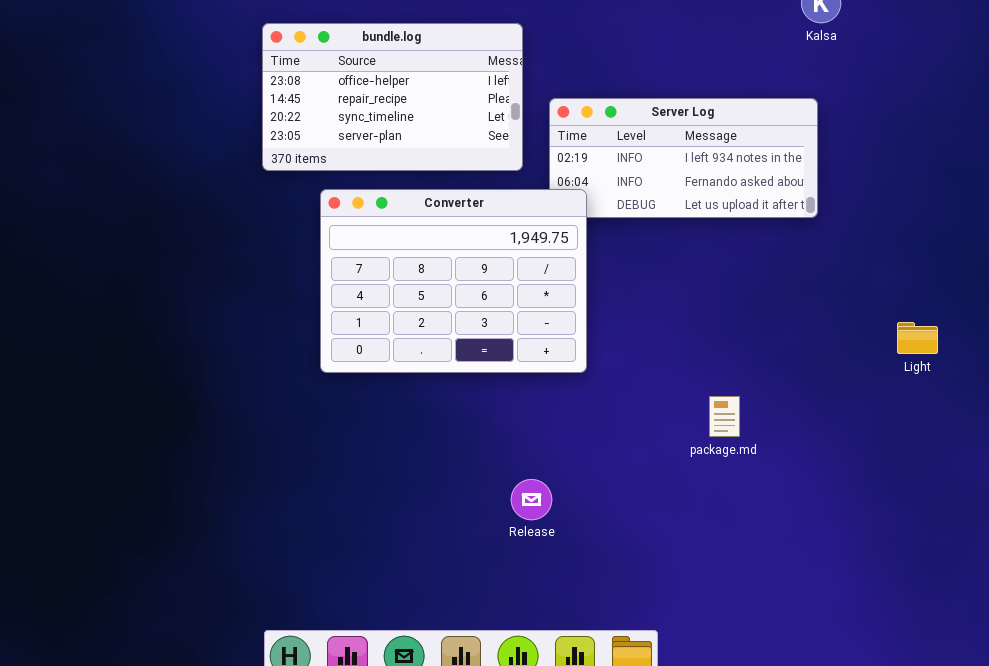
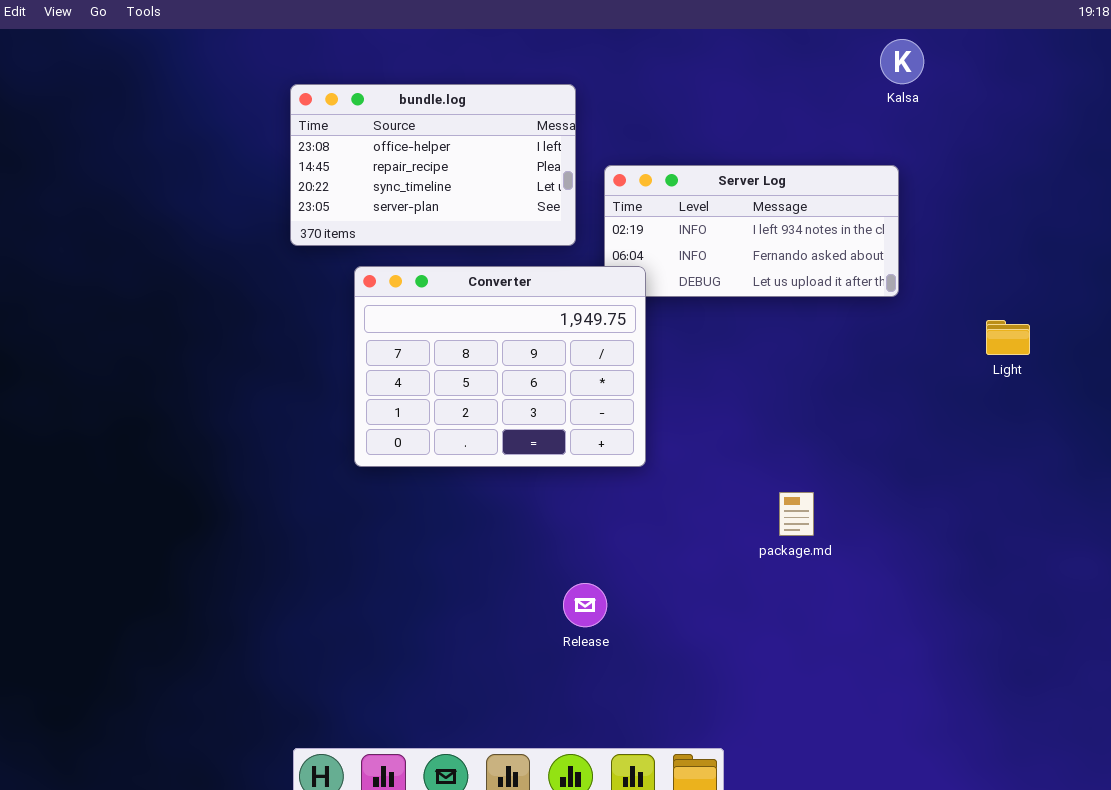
Light: [897,322,938,354] -> [986,320,1030,355], moved

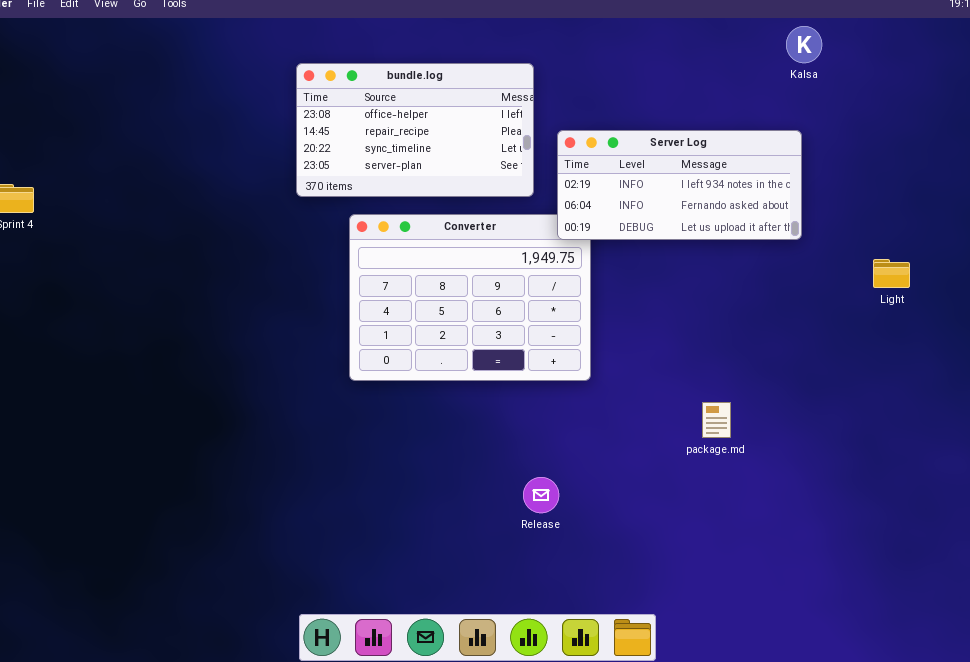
Server Log: [604,165,899,297] -> [557,130,802,240], raised

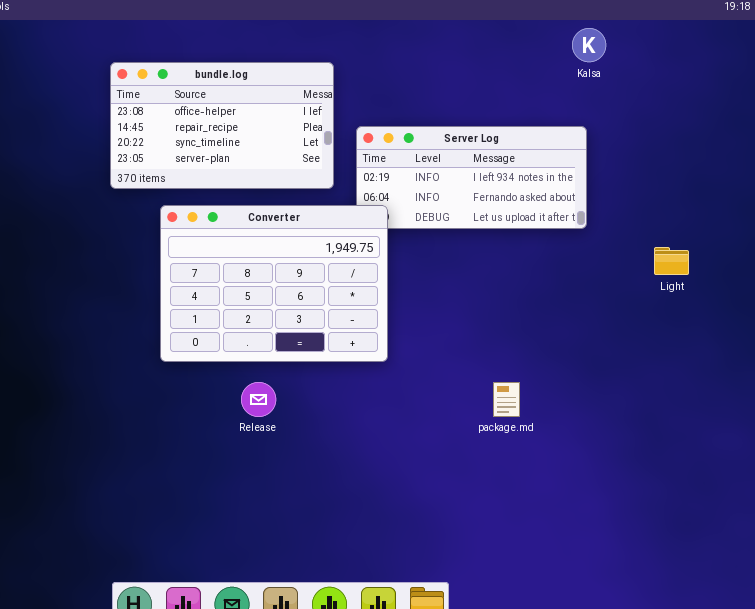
Converter: [349,214,591,381] -> [160,205,388,362], raised
Release: [523,477,559,513] -> [241,382,276,417], moved

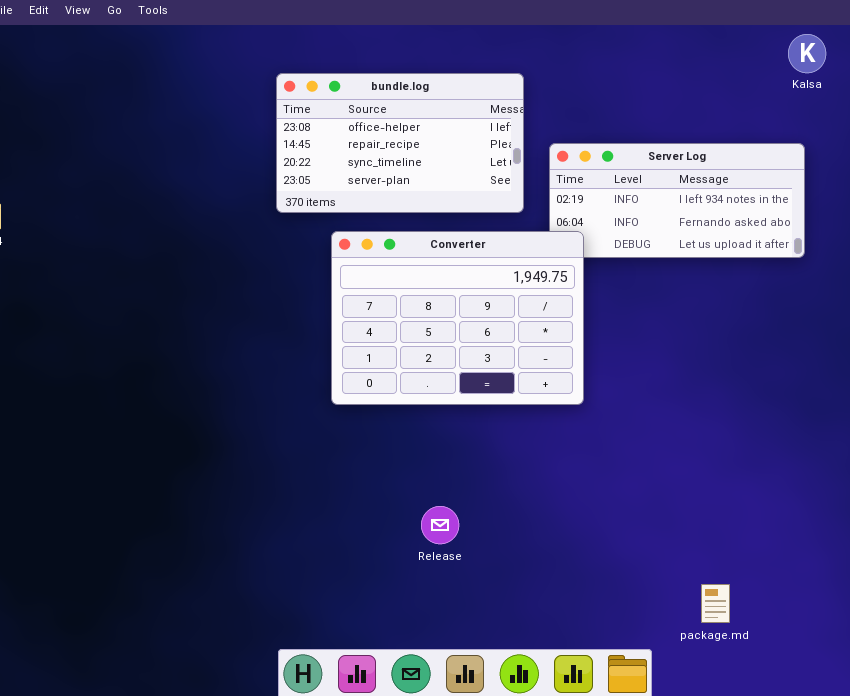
Release: [241,382,276,417] -> [421,506,459,544], moved
package.md: [493,382,520,417] -> [701,584,730,623], moved

